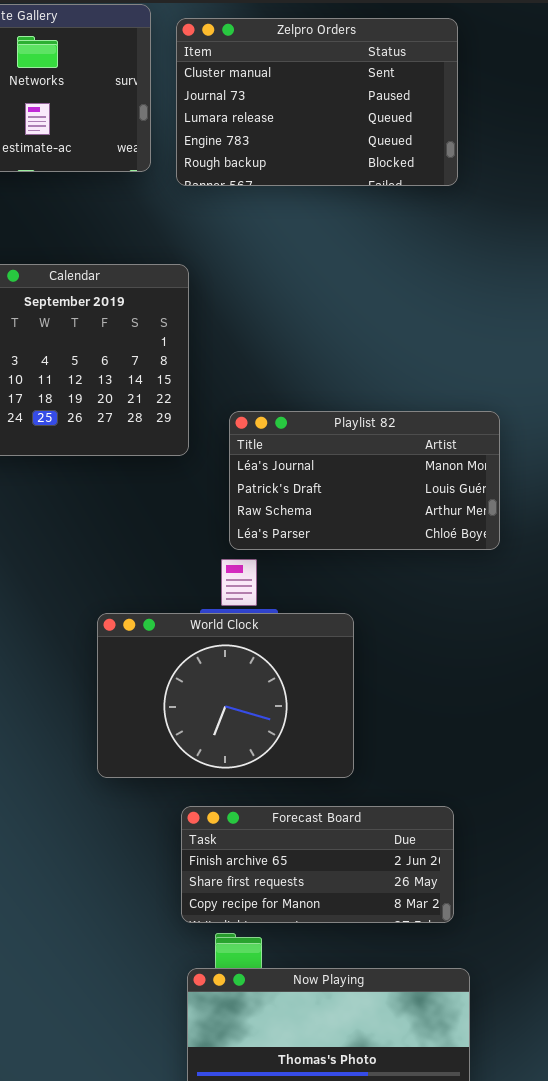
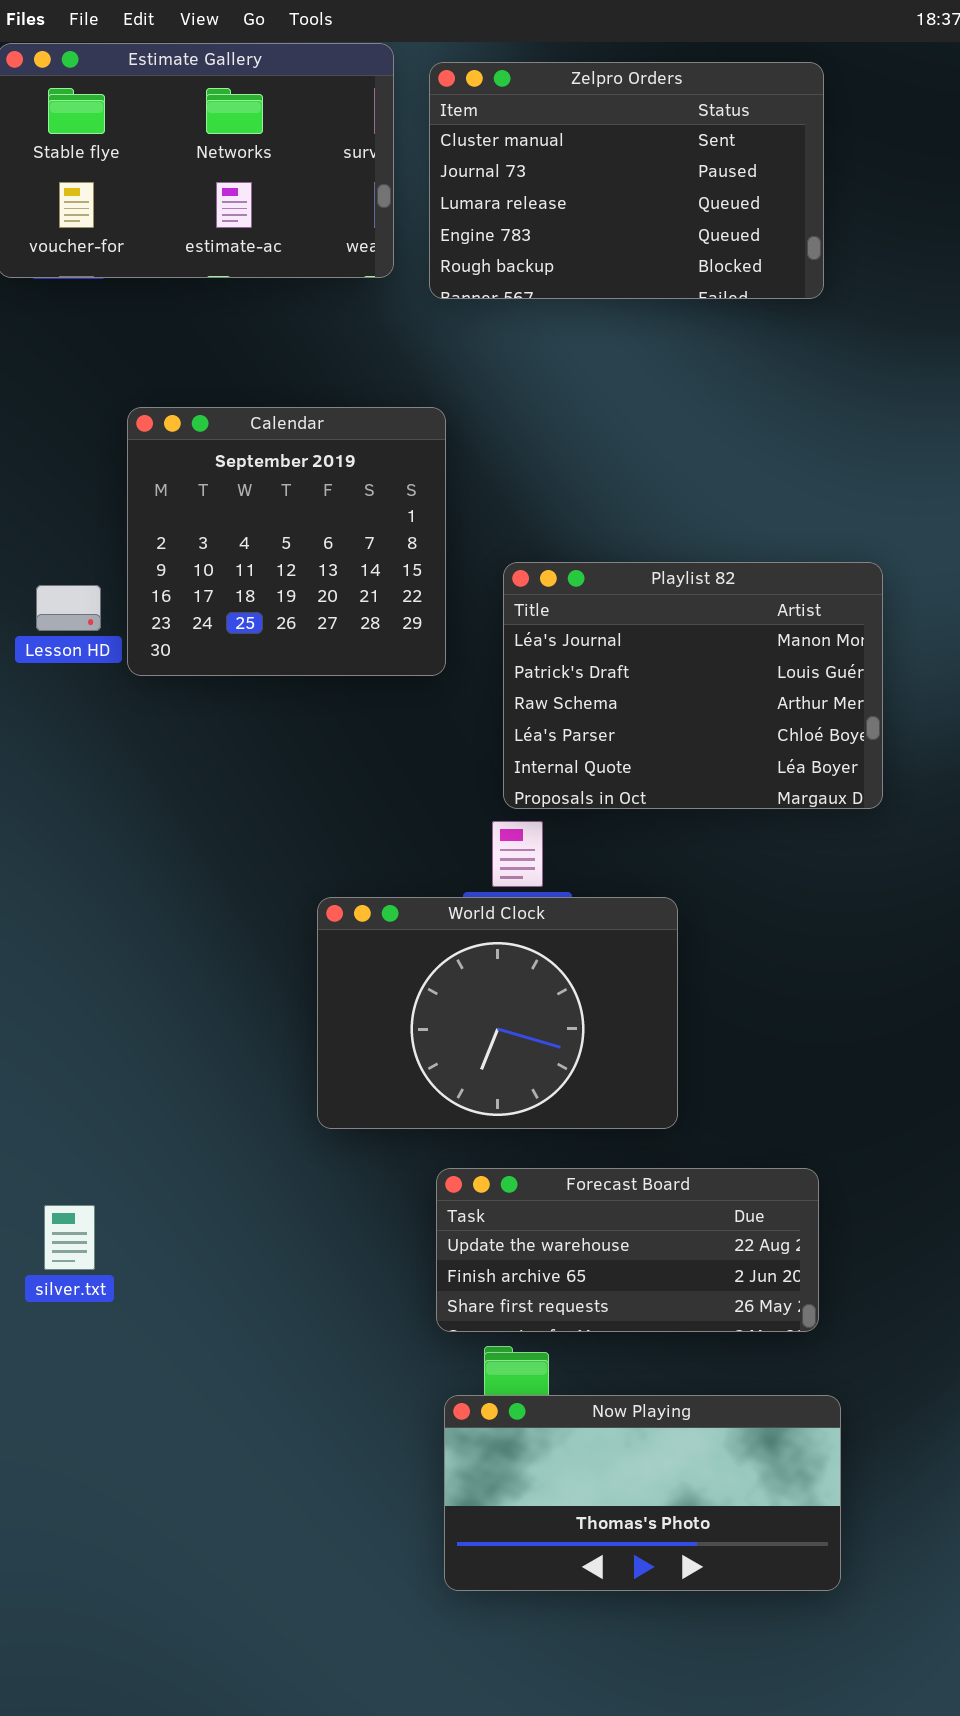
Playlist 82: [229,411,500,550] -> [503,562,883,809], resized
Forecast Board: [181,806,454,923] -> [436,1168,819,1332], scrolled up 1 row

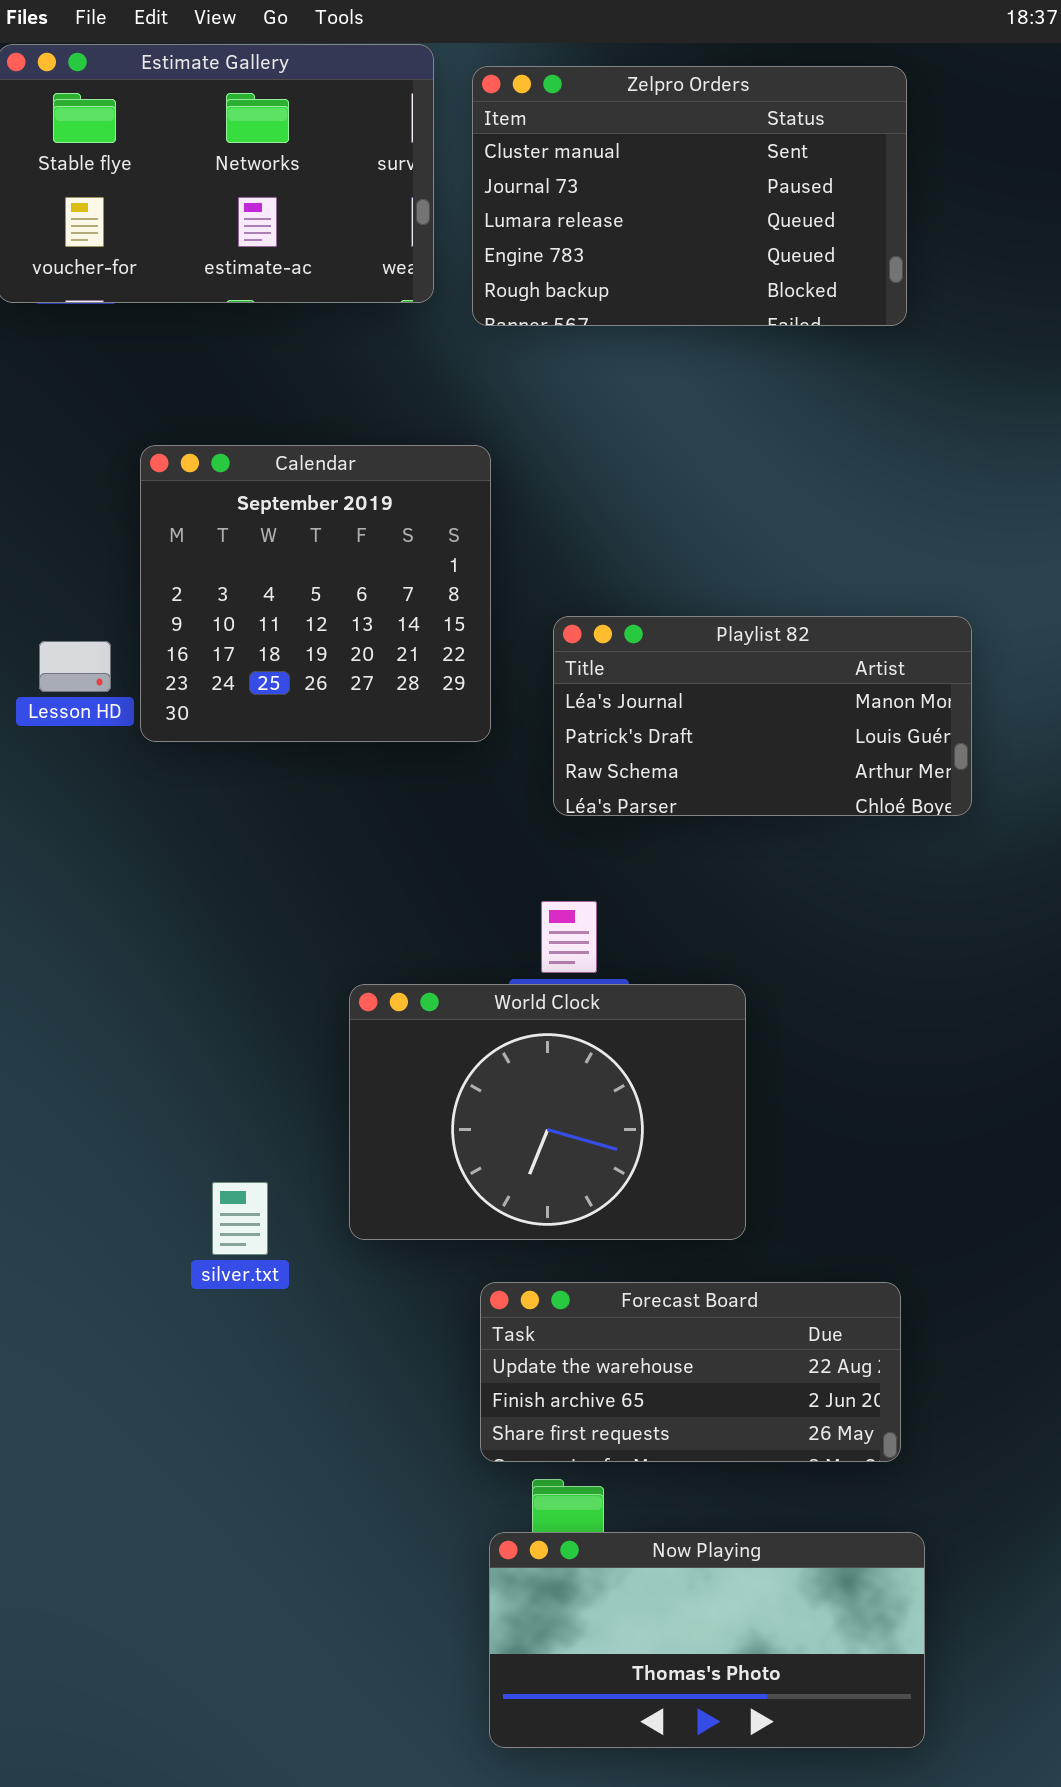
Playlist 82: [503,562,883,809] -> [553,616,972,816], resized
silver.txt: [44,1205,95,1270] -> [212,1182,268,1255], moved

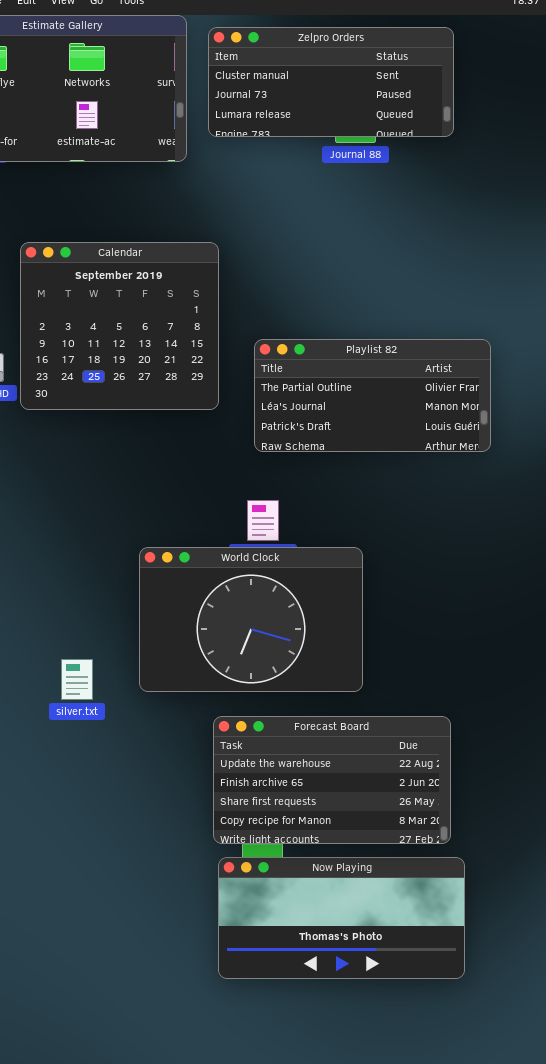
Zelpro Orders: [472,66,907,326] -> [208,27,454,137], resized
Playlist 82: [553,616,972,816] -> [254,339,491,452], scrolled up 1 row
Forecast Board: [480,1282,901,1462] -> [213,716,451,844], resized

